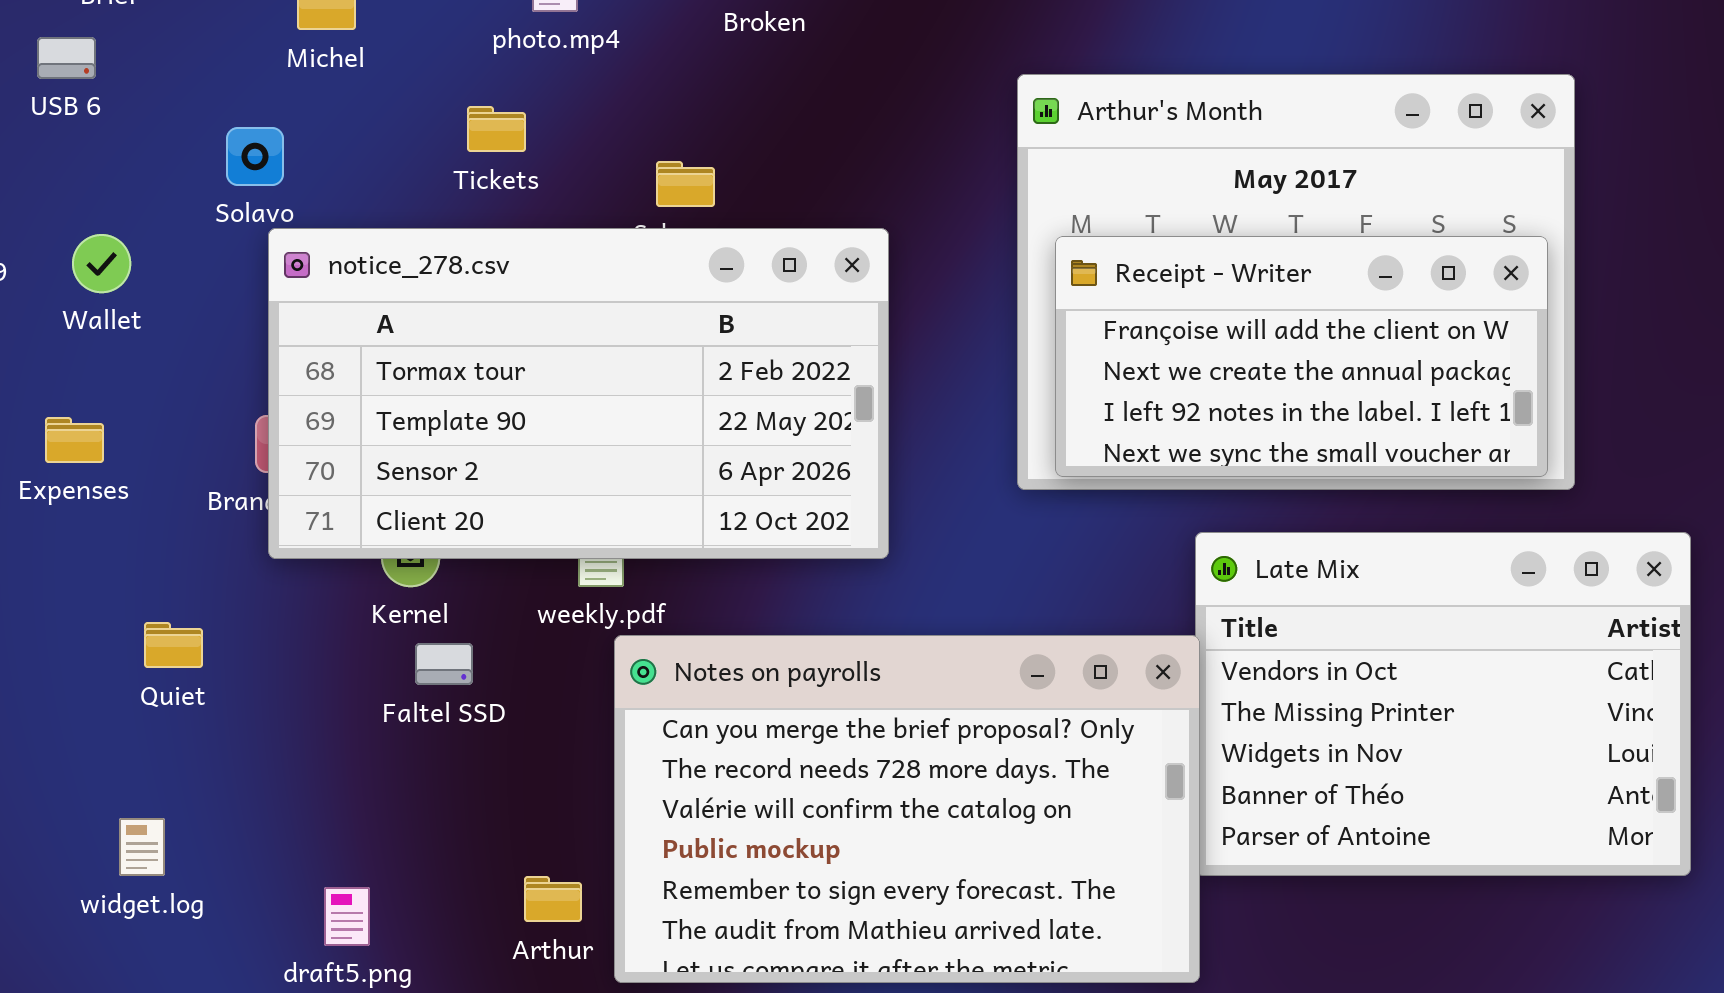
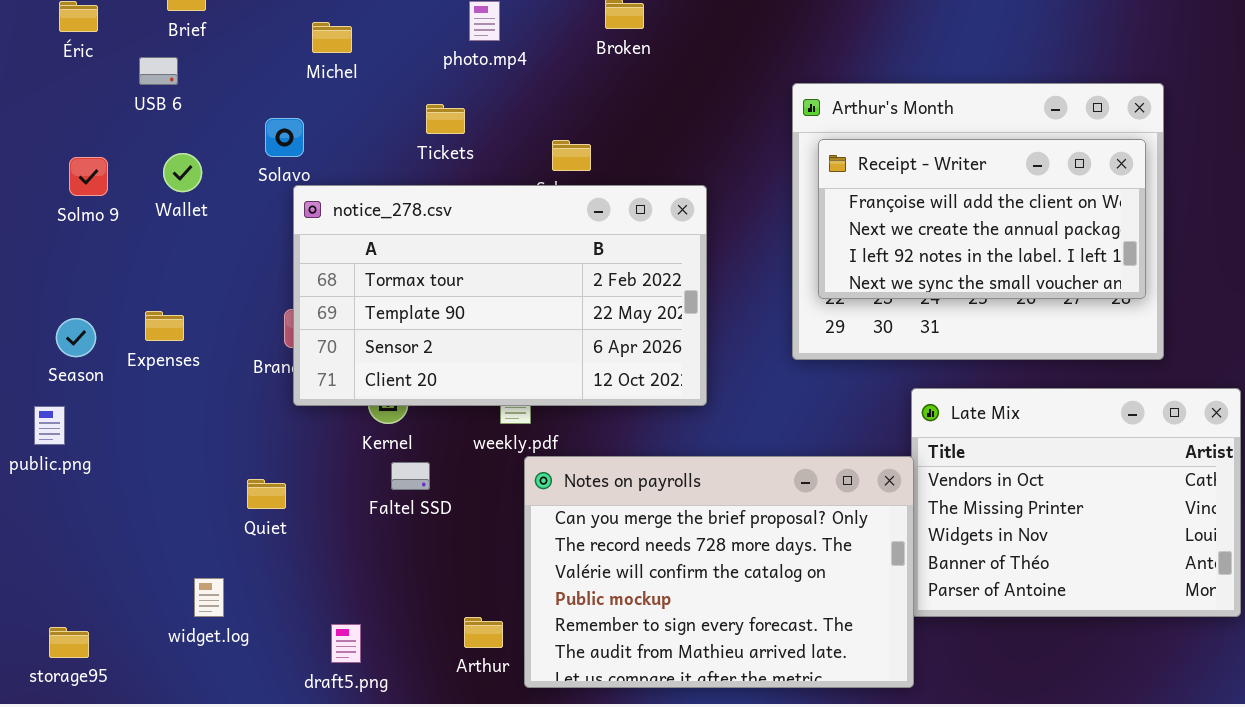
Wallet: [72,234,131,293] -> [163,153,202,192], moved
Receipt - Writer: [1055,236,1548,477] -> [818,139,1146,299], moved
Quiet: [144,622,203,668] -> [247,479,286,509], moved

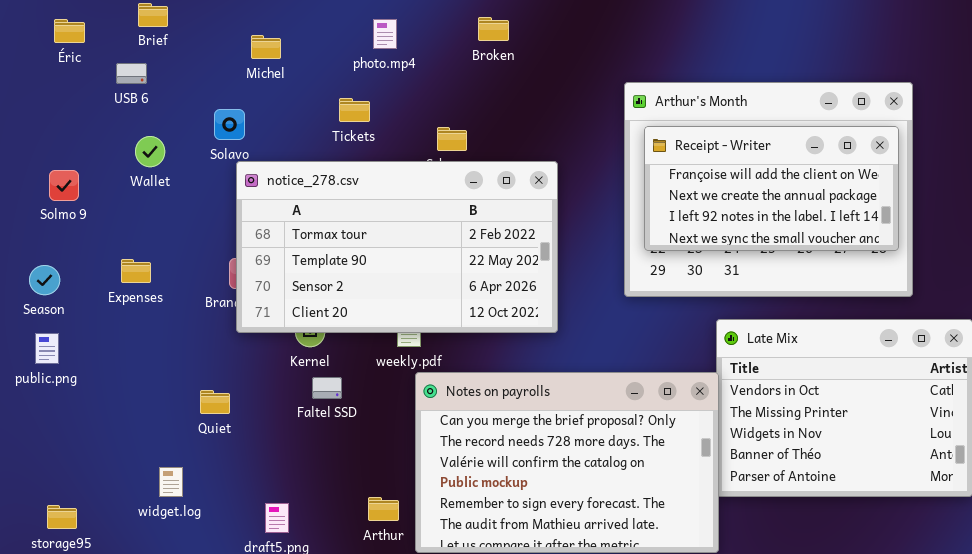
Solmo 9: [69,157,108,196] -> [49,170,79,201], moved
Season: [56,318,96,357] -> [29,265,60,295], moved

